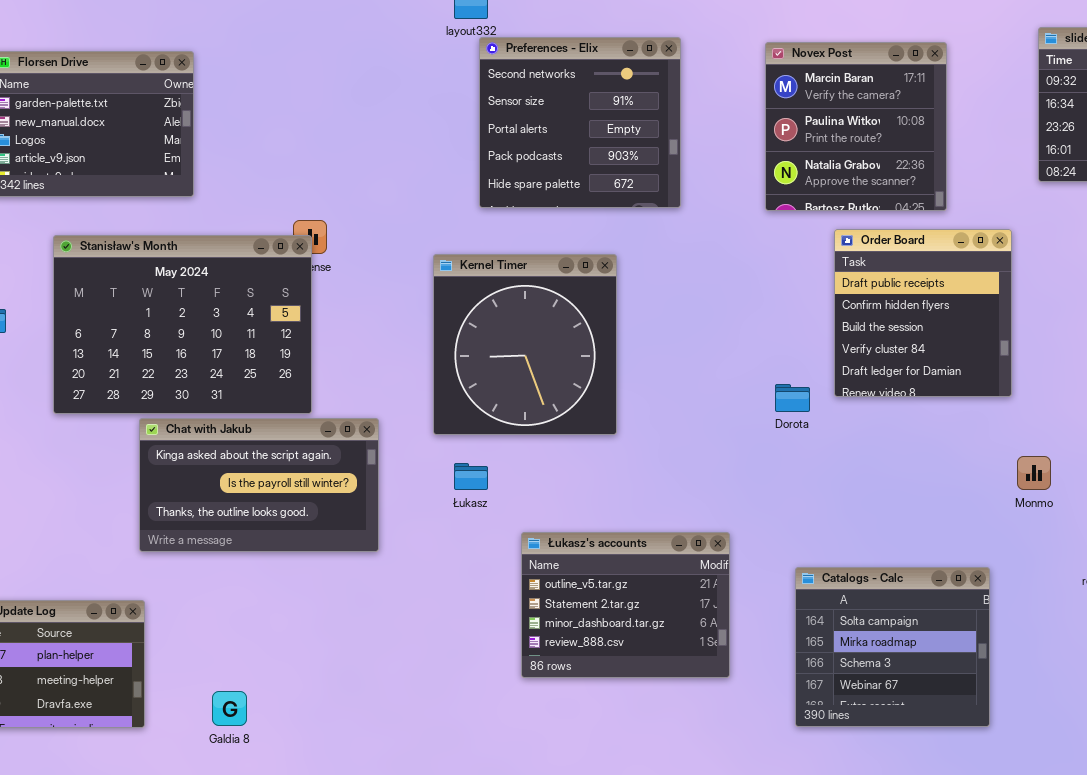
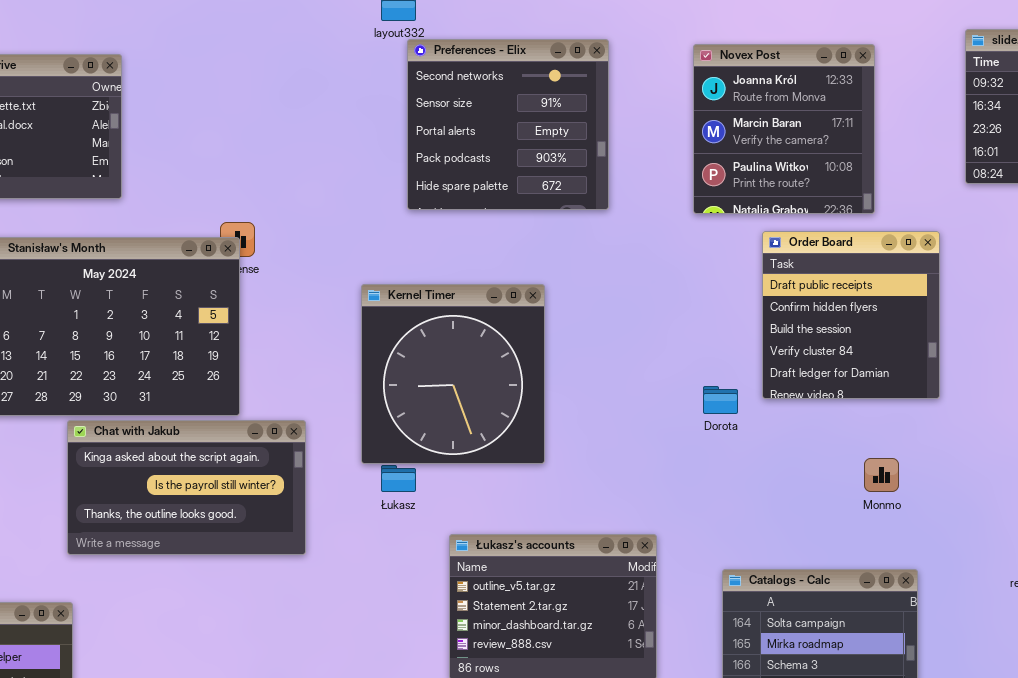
Novex Post: [765,42,947,211] -> [693,44,875,214], scrolled up 1 row
Kernel Timer: [433,254,617,435] -> [361,284,545,464], moved
Monmo: [1017,456,1051,490] -> [864,458,899,492], moved

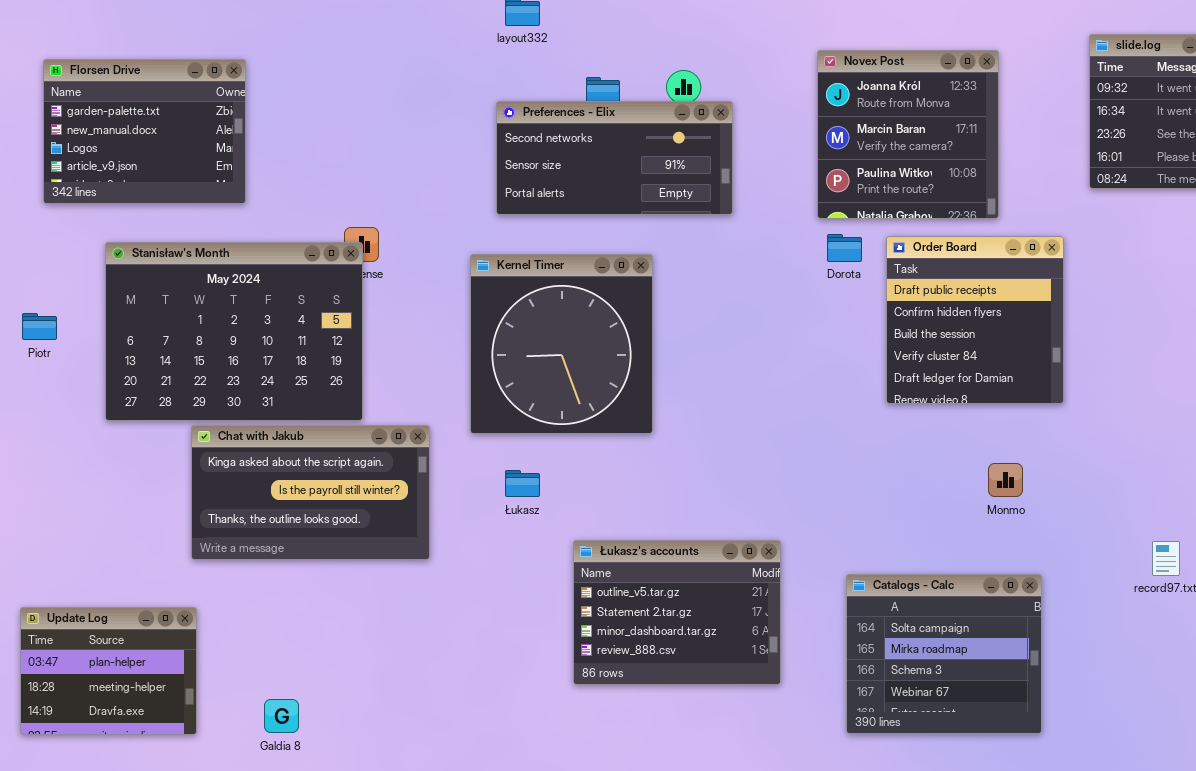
Preferences - Elix: [407,39,609,210] -> [496,101,733,215], resized
Kernel Timer: [361,284,545,464] -> [470,254,653,434], moved
Dorota: [703,386,738,414] -> [827,234,862,262], moved

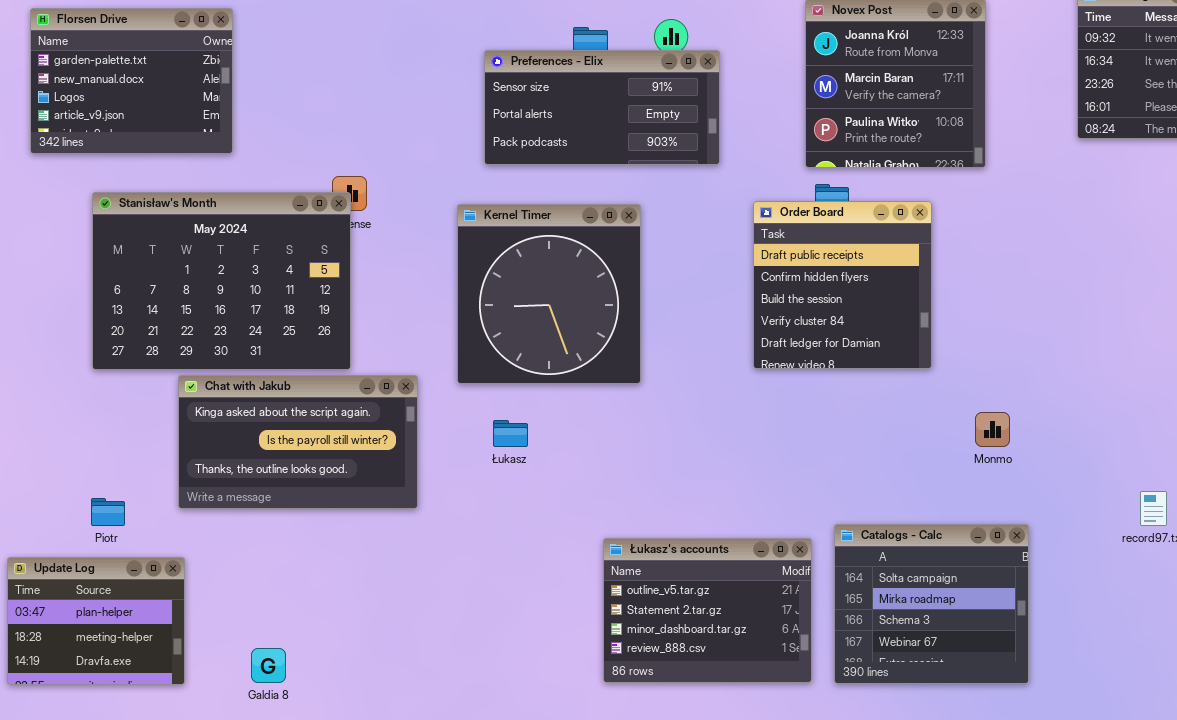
Preferences - Elix: [496,101,733,215] -> [484,50,720,165], scrolled down 1 row
Order Board: [886,236,1064,404] -> [753,201,932,369], moved
Piotr: [22,313,57,340] -> [91,498,125,526], moved
Łukasz's accounts: [573,540,781,685] -> [603,538,812,683], moved

